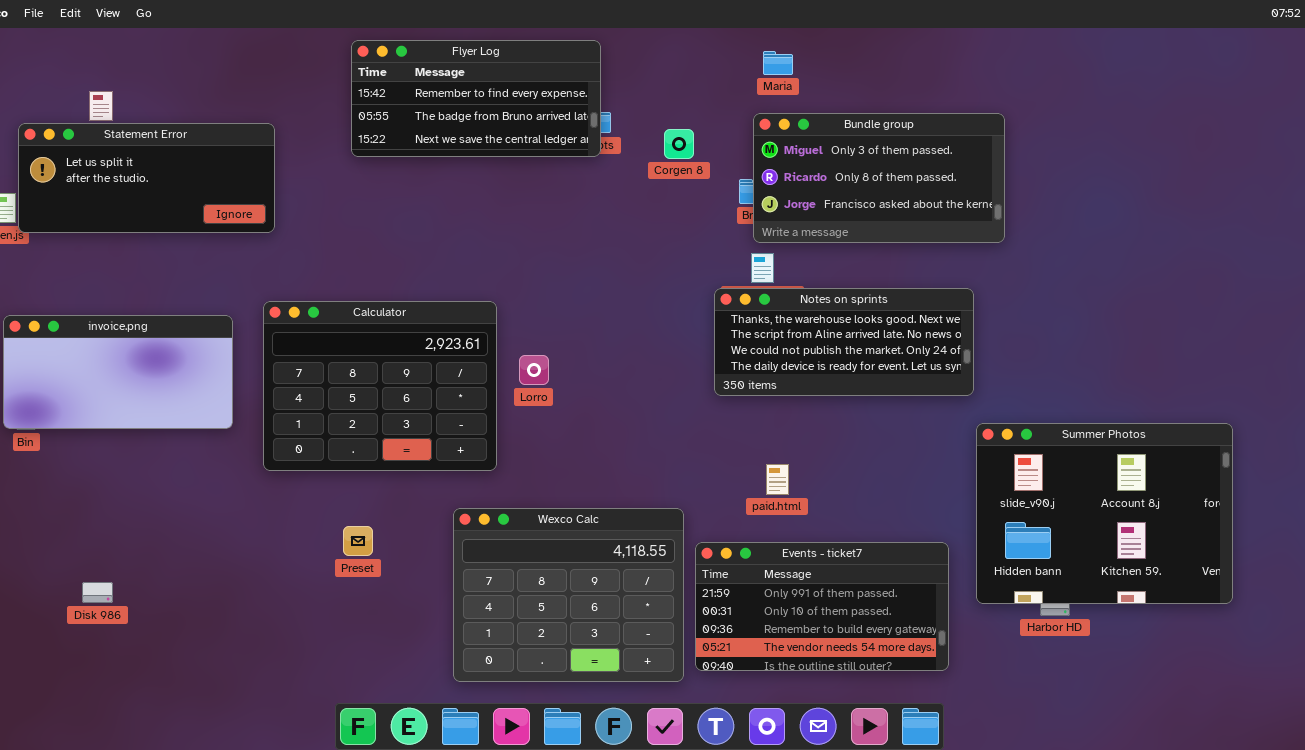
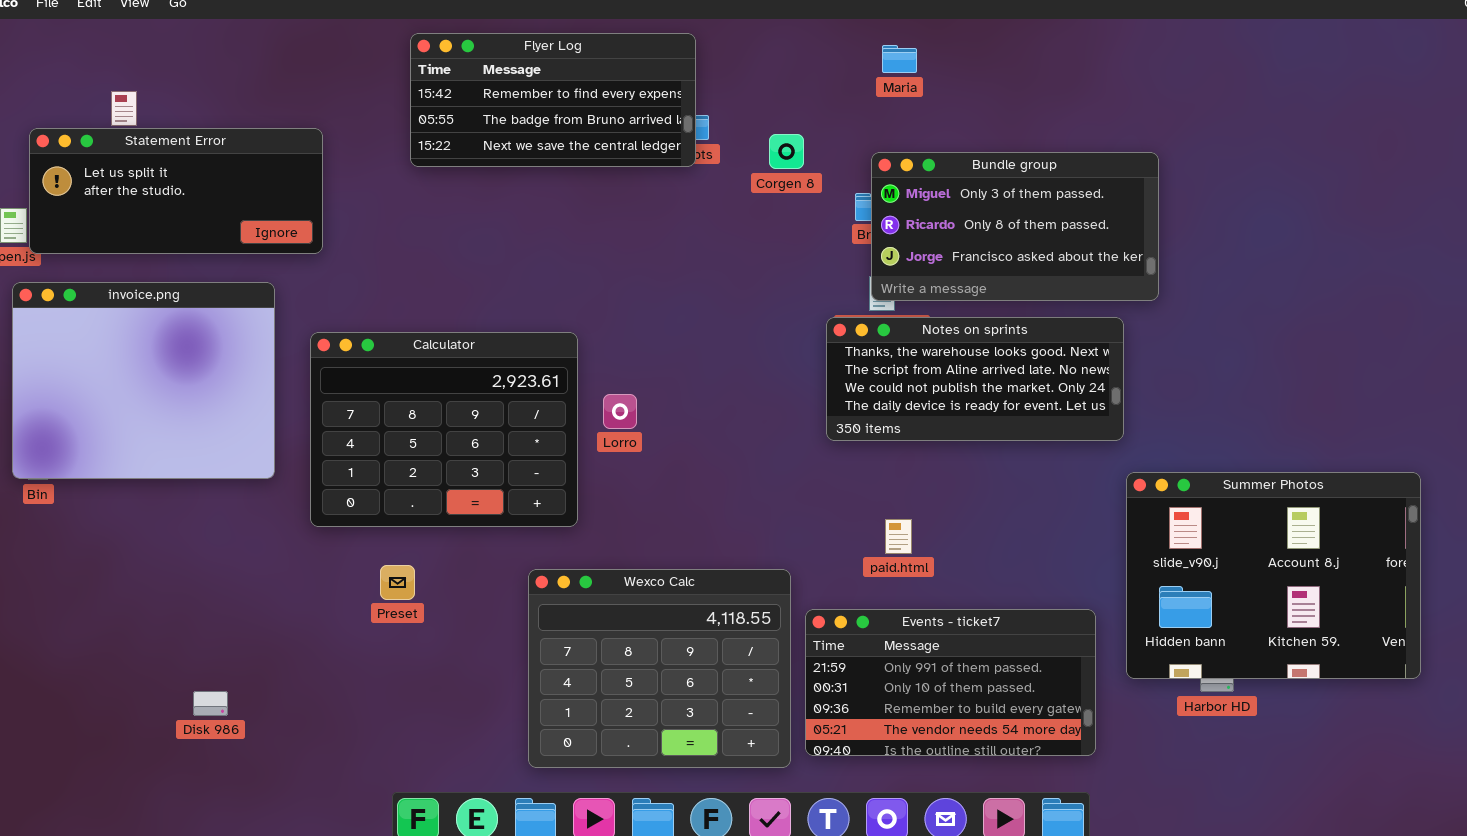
Bundle group: [753,113,1005,243] -> [871,152,1159,301], moved
invoice.png: [3,315,233,429] -> [12,282,275,479], resized
Preset: [343,526,373,556] -> [380,565,415,600], moved
Disk 986: [82,582,113,603] -> [193,691,228,716], moved

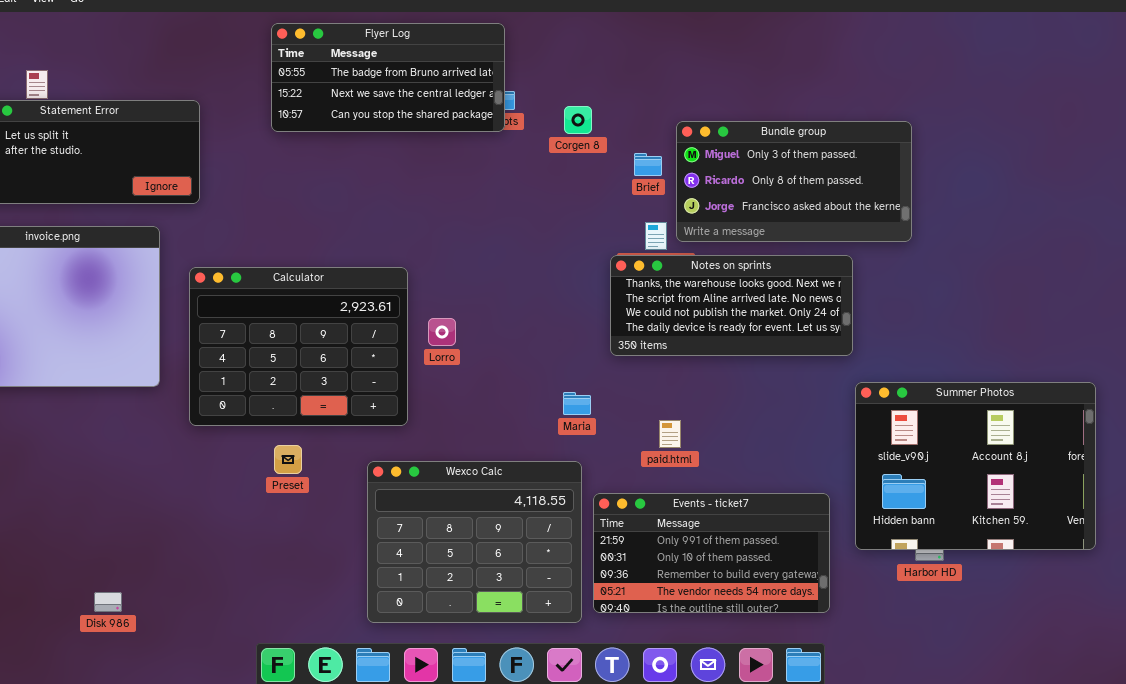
Flyer Log: [410,33,696,167] -> [271,23,505,132], scrolled down 1 row
Maria: [882,45,917,73] -> [563,392,591,415], moved
Bundle group: [871,152,1159,301] -> [676,121,912,242], moved
Preset: [380,565,415,600] -> [274,445,302,474], moved
Disk 986: [193,691,228,716] -> [94,592,122,612], moved

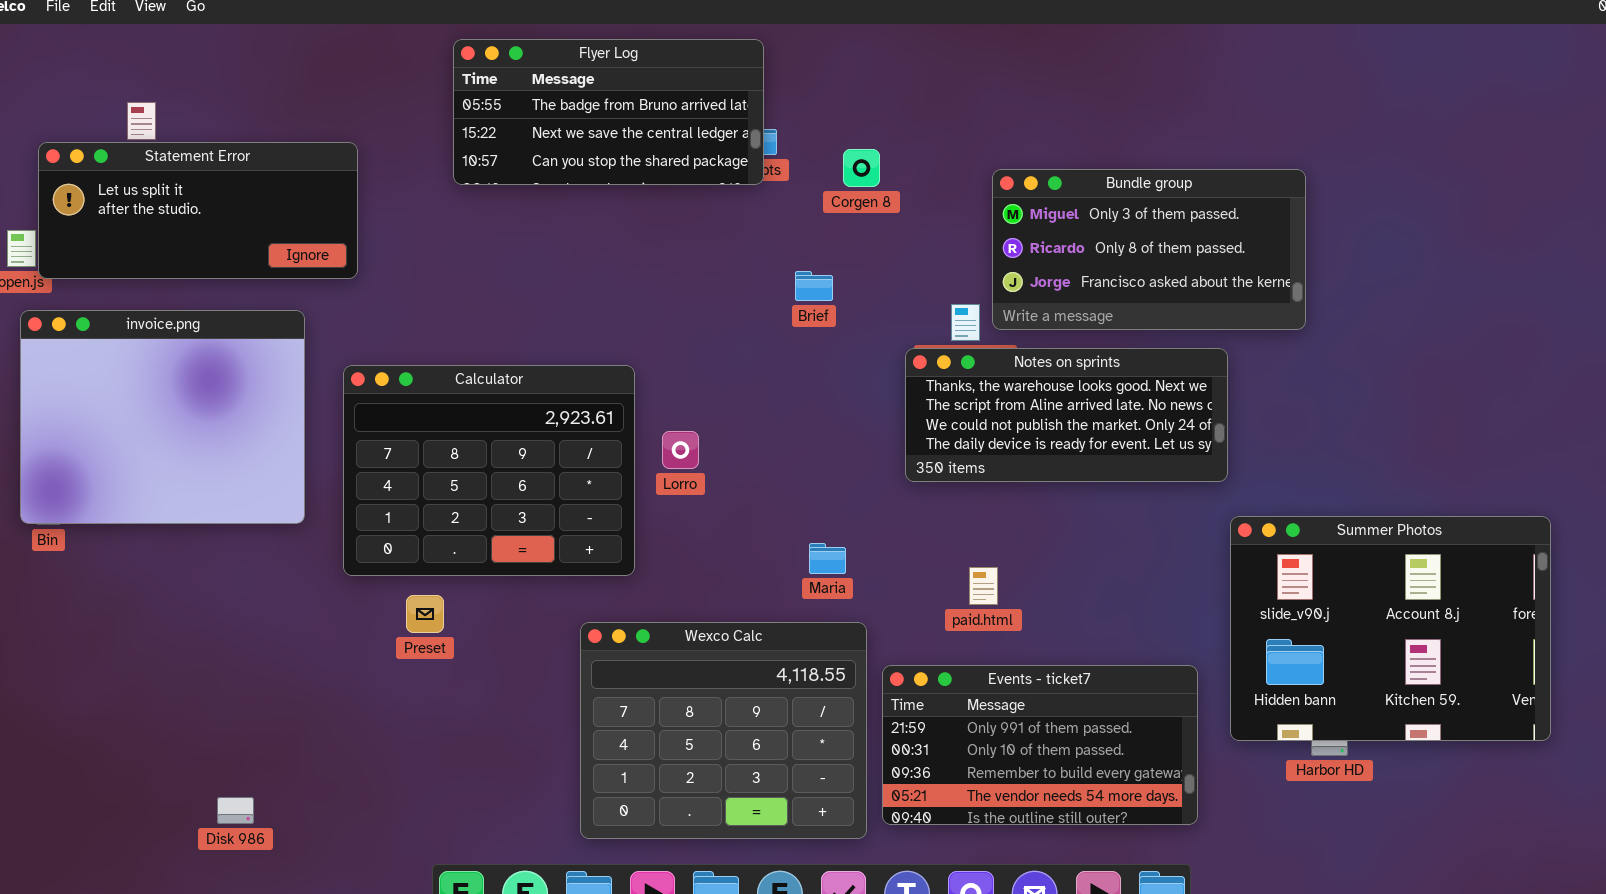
Brief: [634,153,662,176] -> [795,271,833,301], moved
Maria: [563,392,591,415] -> [809,543,846,574], moved
Preset: [274,445,302,474] -> [406,595,444,633], moved

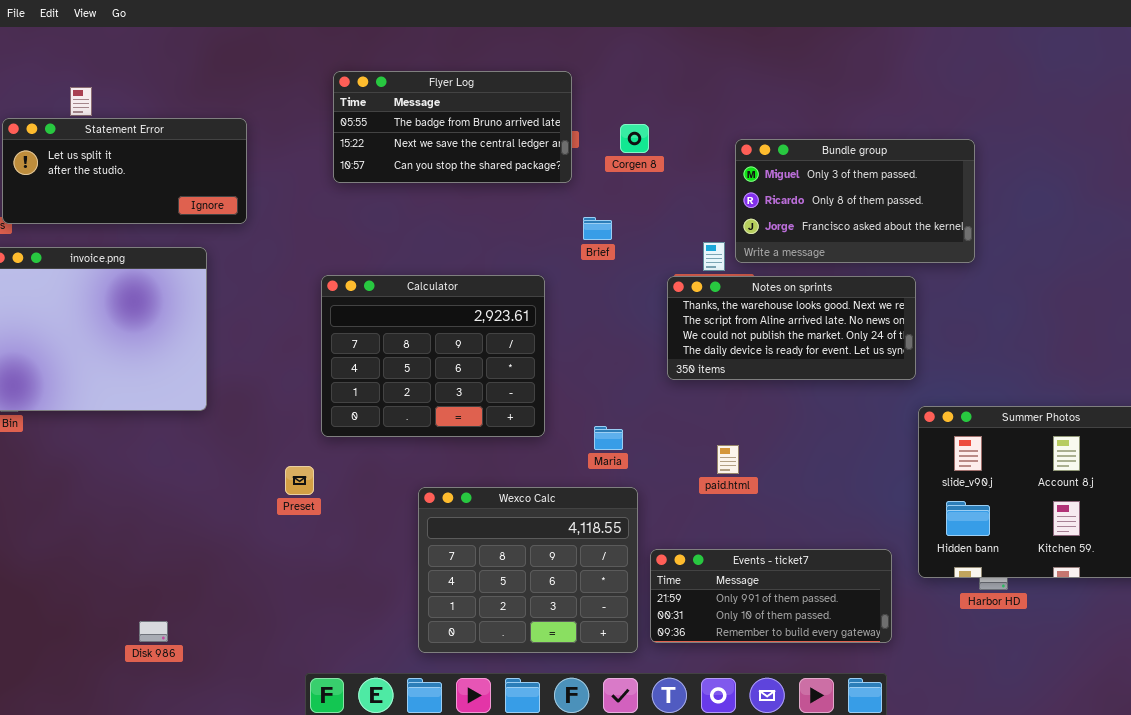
Flyer Log: [453,39,764,185] -> [333,71,572,183], moved
Calculator: [343,365,635,576] -> [321,275,545,437], moved
Events - ticket7: [882,665,1198,825] -> [650,549,892,643], resized

